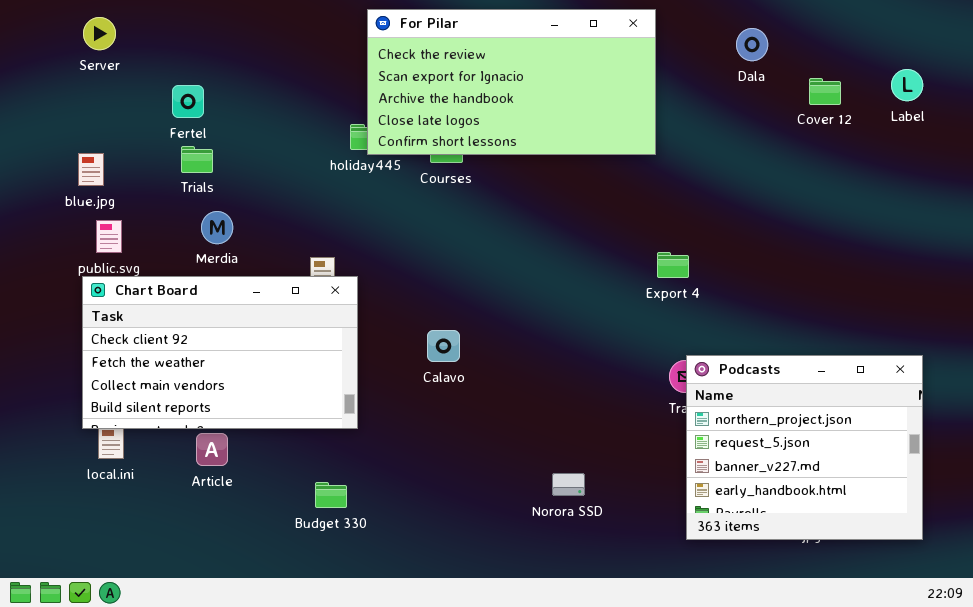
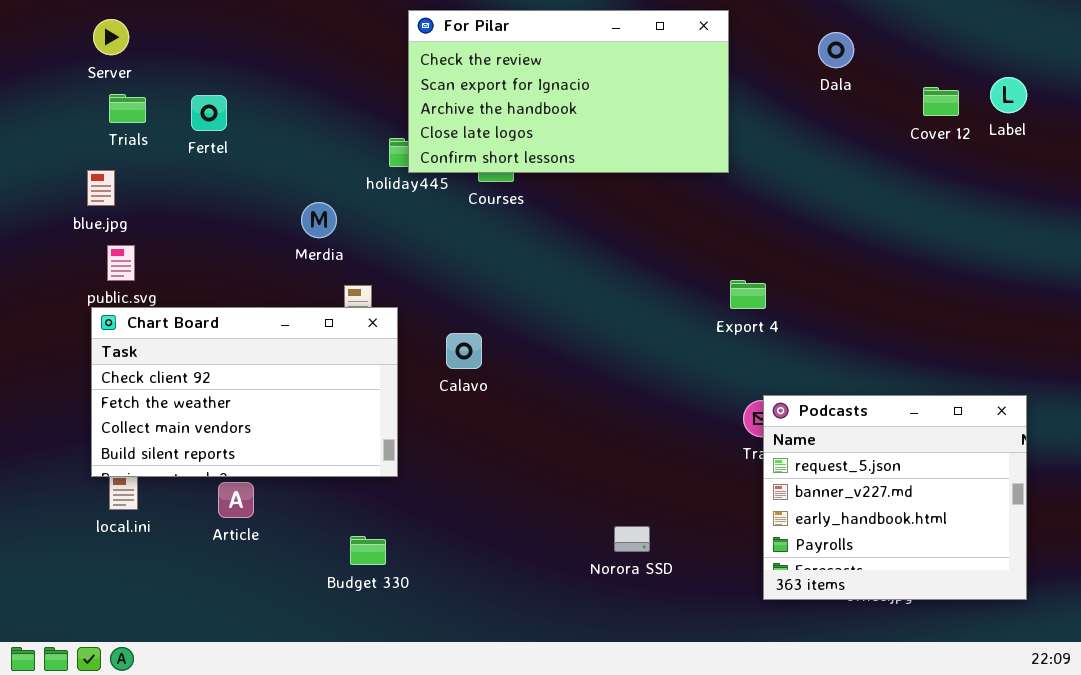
Cover 12: [809,78,841,105] -> [923,87,959,116], moved
Trials: [181,146,213,173] -> [109,94,146,123], moved
Merdia: [201,211,233,244] -> [301,202,337,238], moved
Calavo: [427,330,460,362] -> [446,333,482,369], moved
Podcasts: [686,355,923,540] -> [763,395,1027,600], scrolled down 1 row

